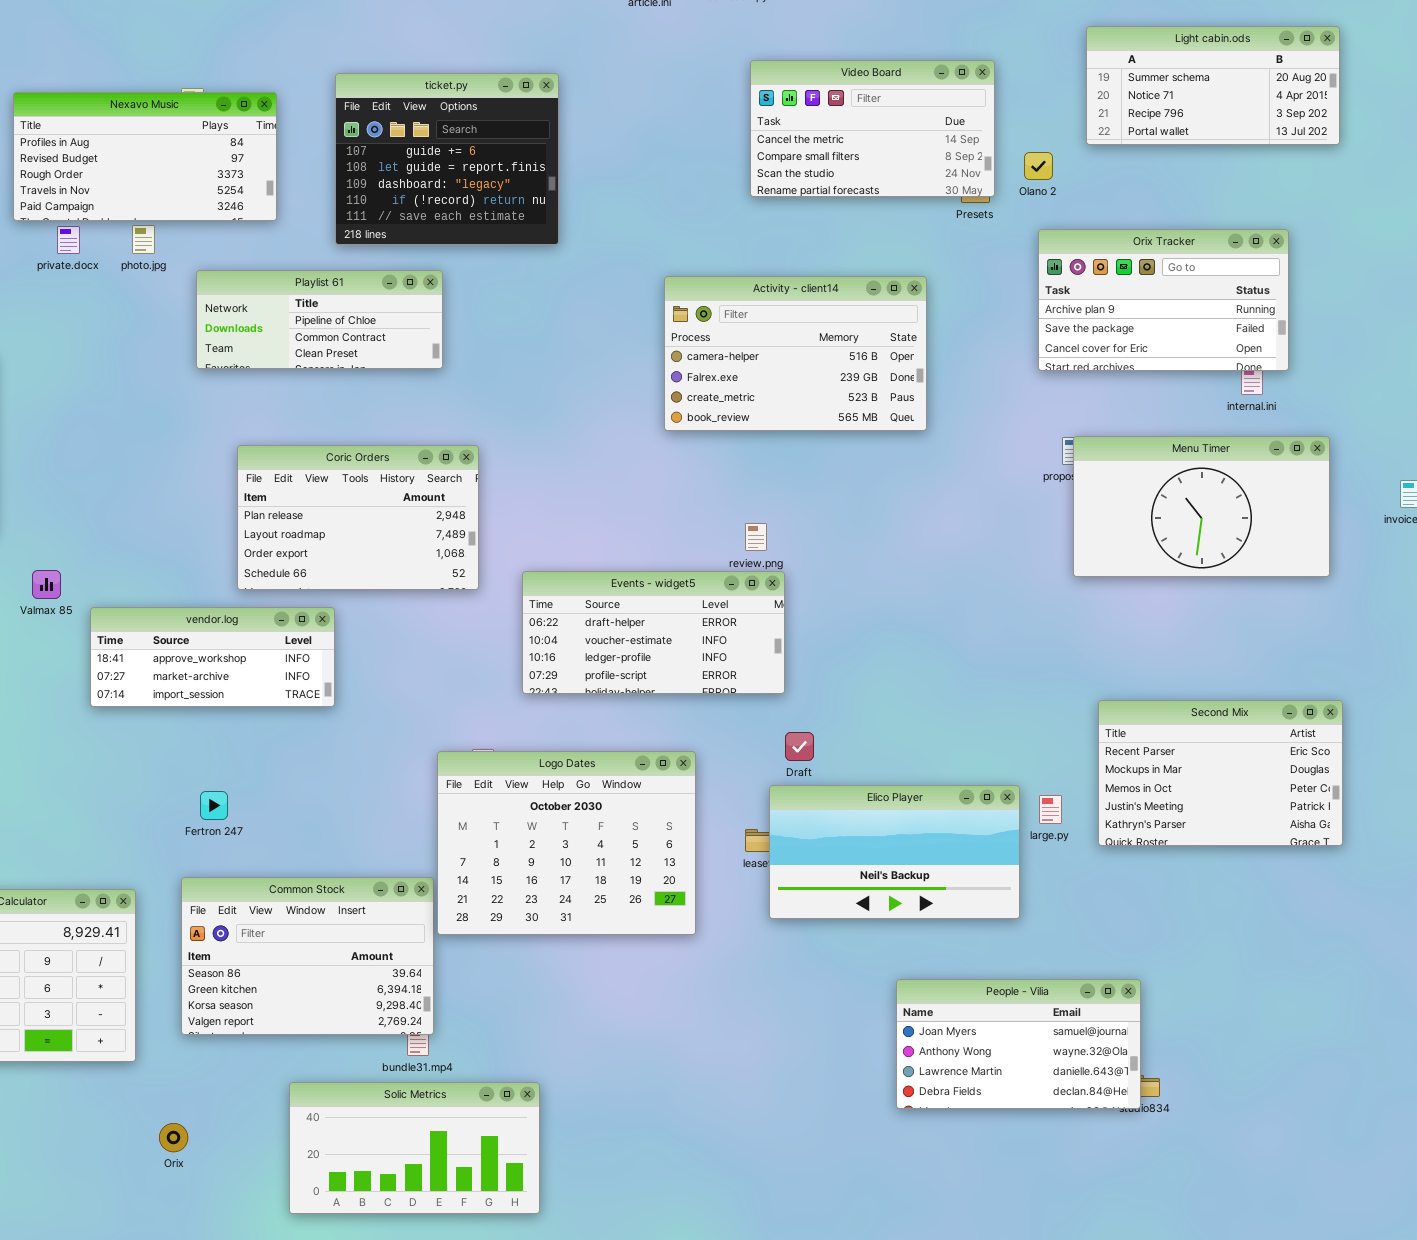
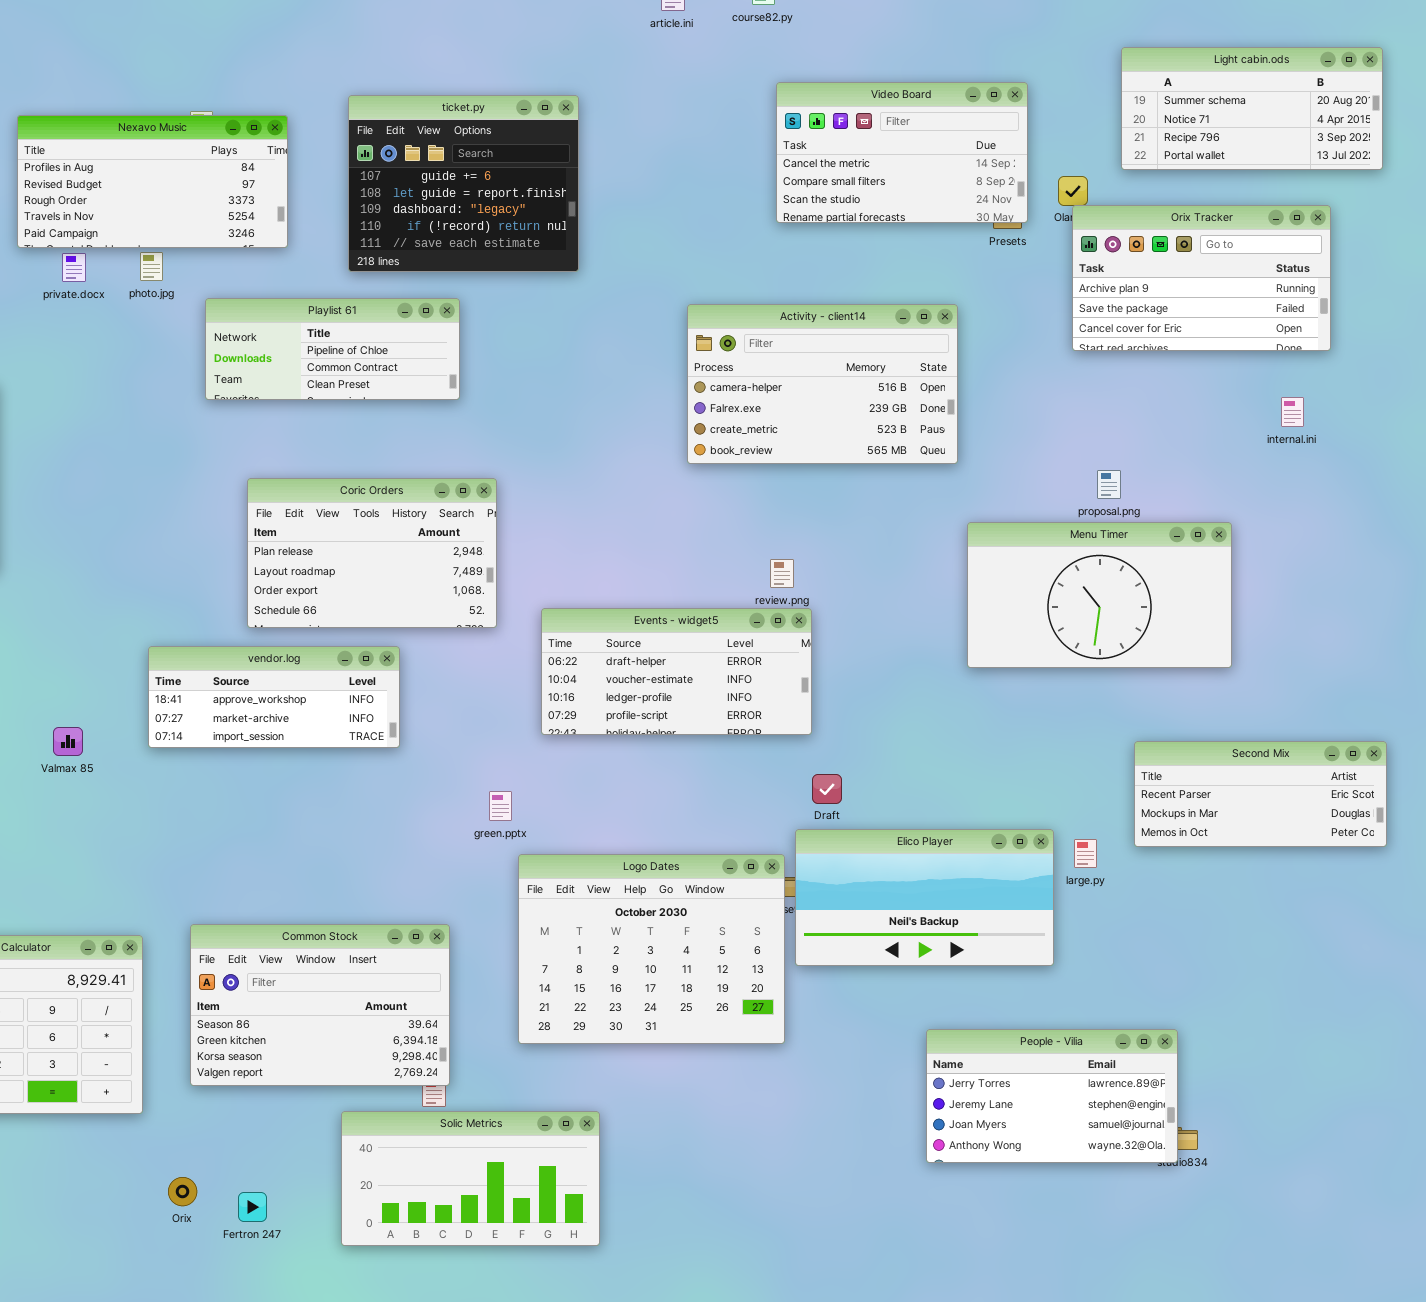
Orix Tracker: [1038,229,1289,371] -> [1072,205,1331,351], moved
Menu Timer: [1073,436,1330,577] -> [967,522,1232,668], moved
Valmax 85: [32,570,61,599] -> [53,727,83,756], moved
vendor.log: [90,607,335,707] -> [148,646,400,748], moved
Second Mix: [1098,700,1343,846] -> [1134,741,1387,847], resized
Logo Dates: [437,751,696,935] -> [518,854,785,1044], moved
Fertron 247: [200,791,228,820] -> [238,1192,267,1222], moved
People - Vilia: [896,979,1141,1109] -> [926,1029,1178,1163], scrolled up 2 rows
Solic Metrics: [289,1082,540,1214] -> [341,1111,600,1246], moved

